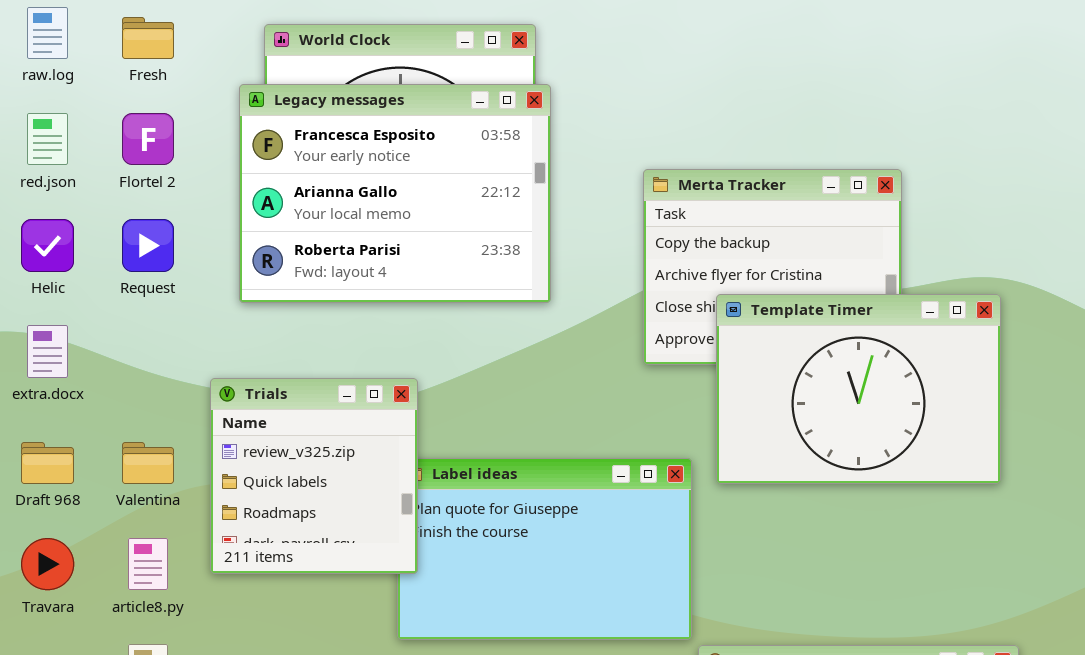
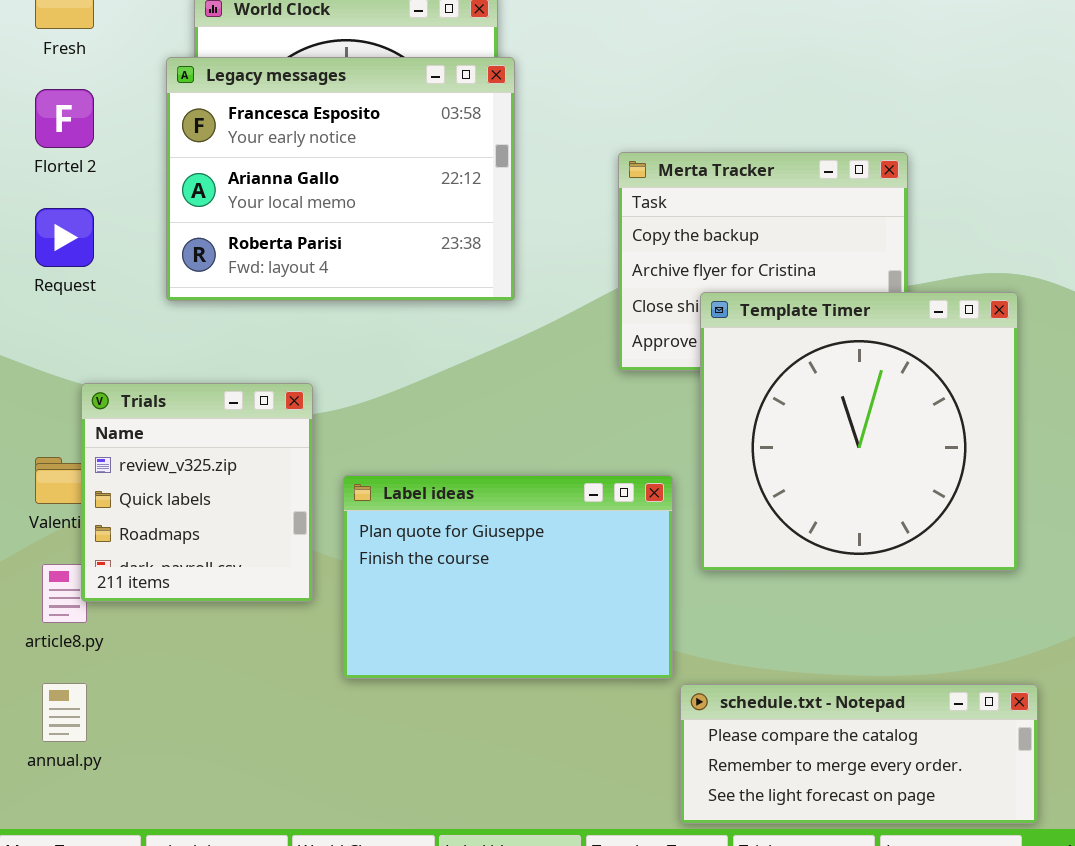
Template Timer: [716,294,1001,484] -> [700,292,1018,571], resized
Trials: [210,378,418,574] -> [81,383,313,602], moved

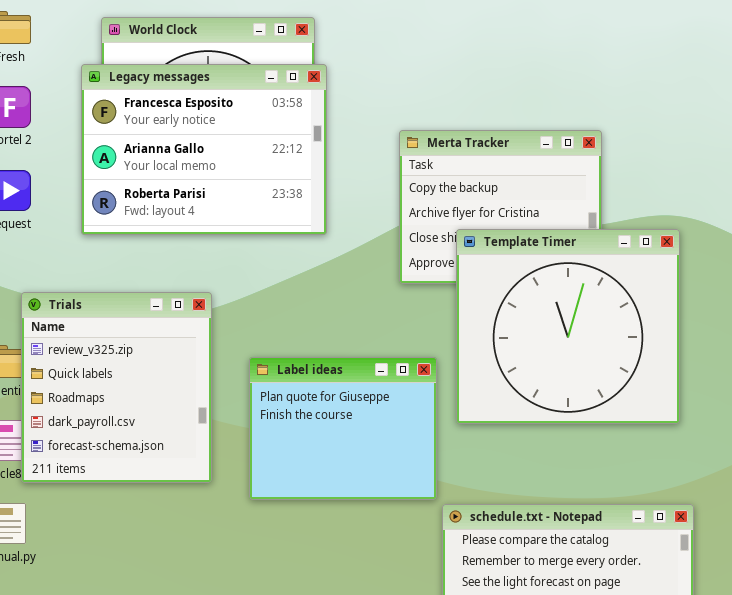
Trials: [81,383,313,602] -> [21,292,212,483], resized
Label ideas: [343,475,673,679] -> [249,357,437,500], resized

